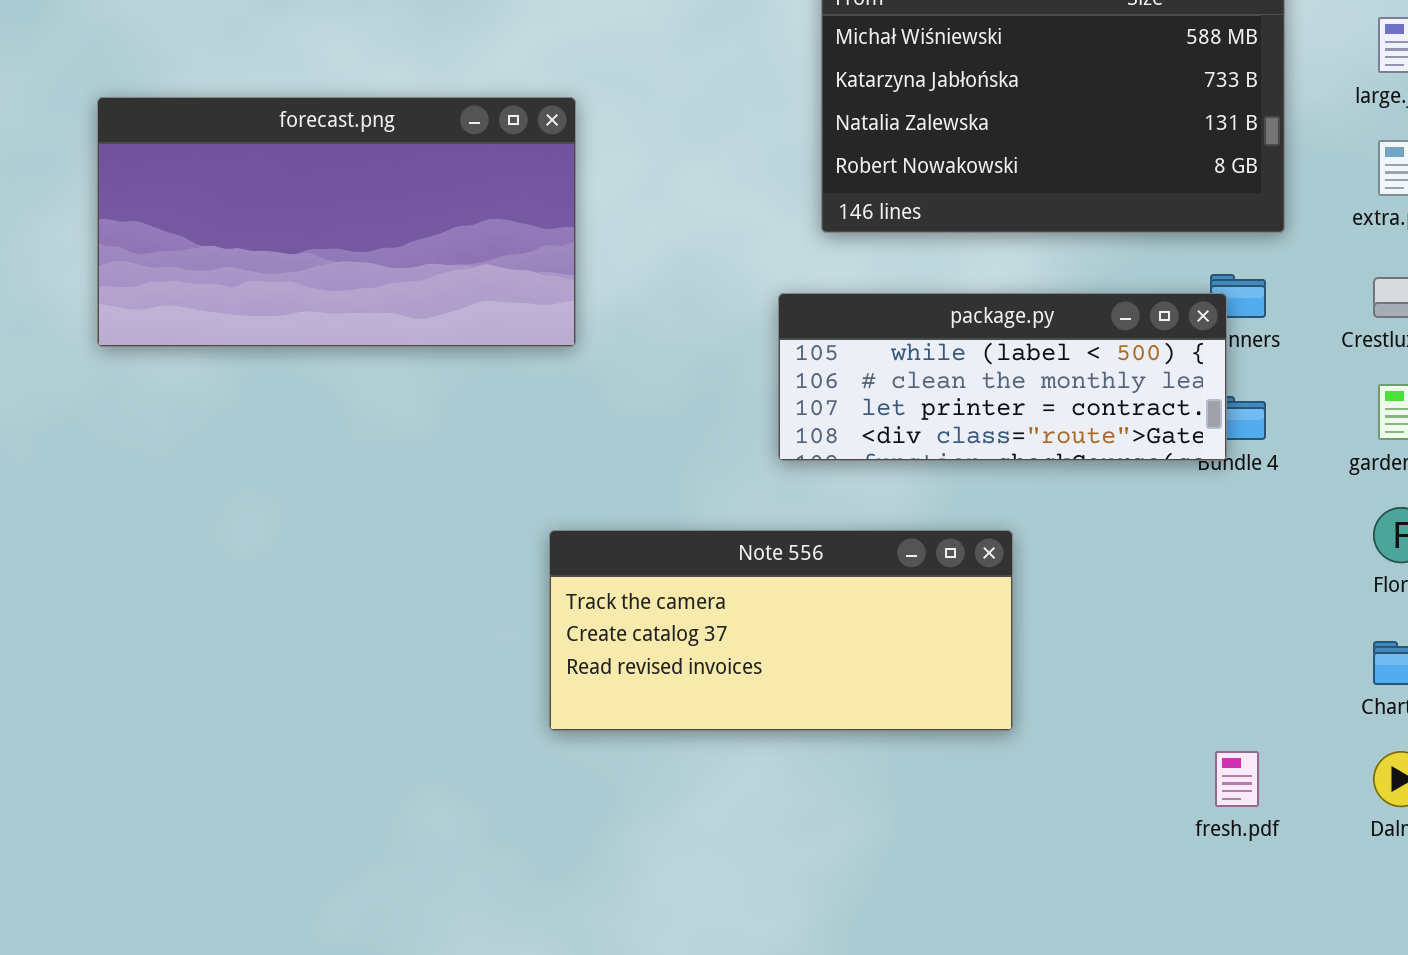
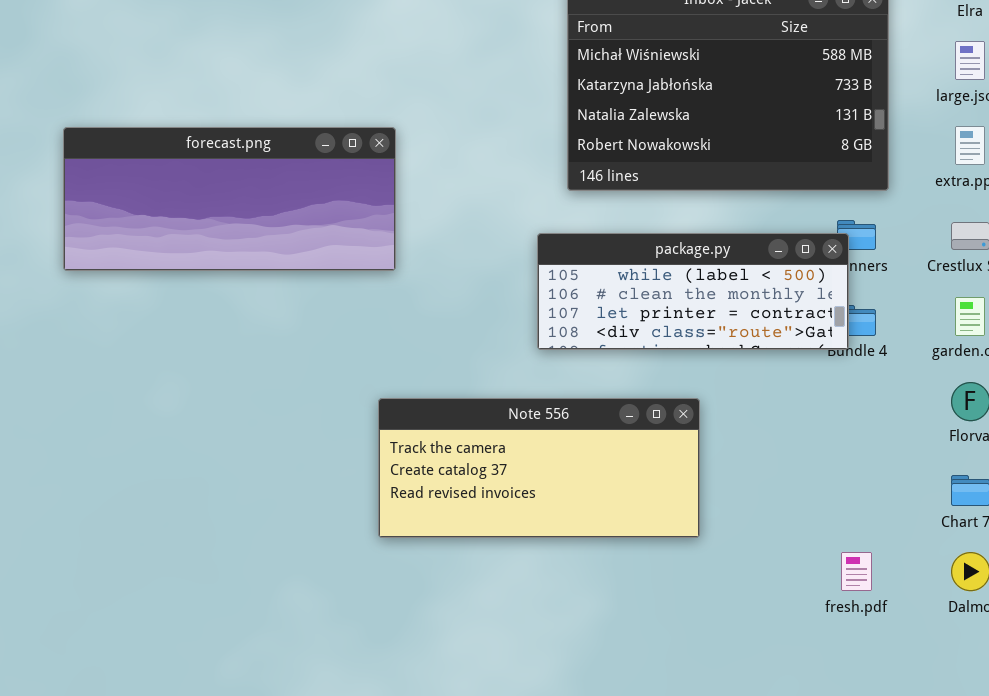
forecast.png: [97,97,576,347] -> [63,127,396,271], resized

